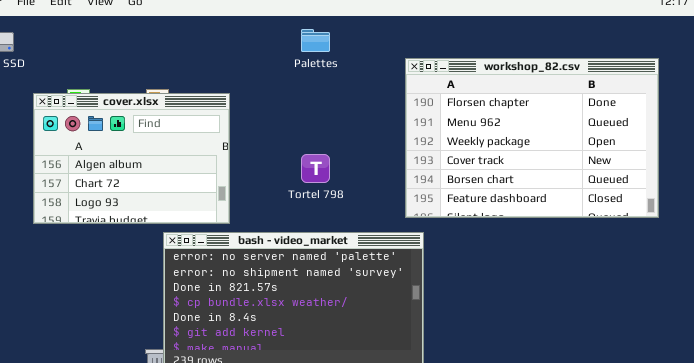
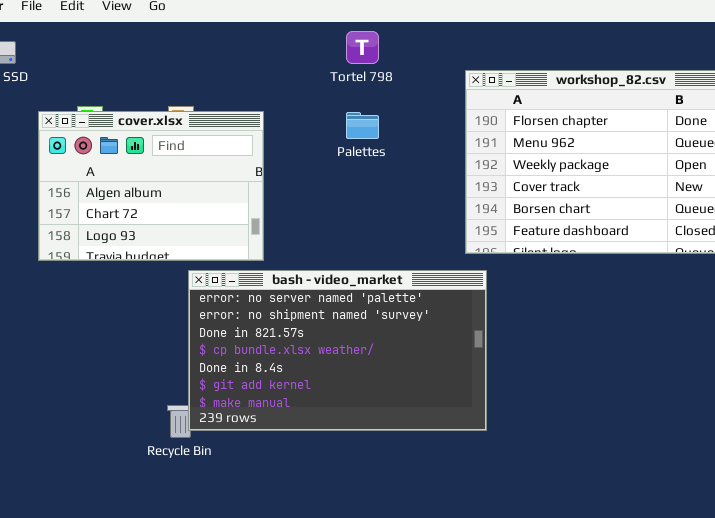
Palettes: [301,29,330,52] -> [346,112,379,139], moved
Tortel 798: [301,154,330,183] -> [346,31,379,64], moved

